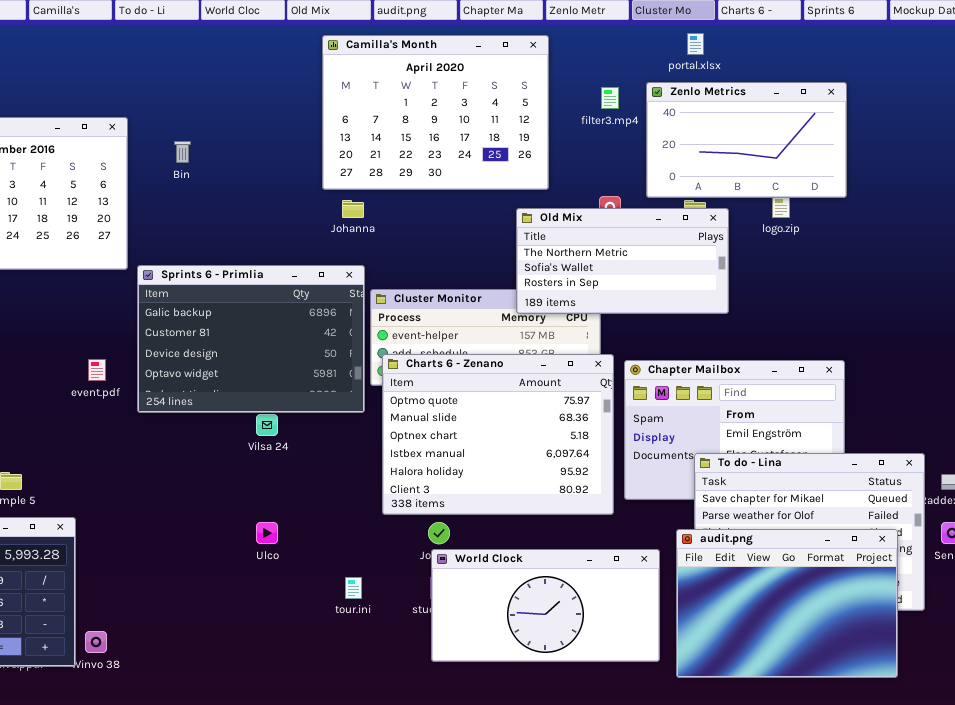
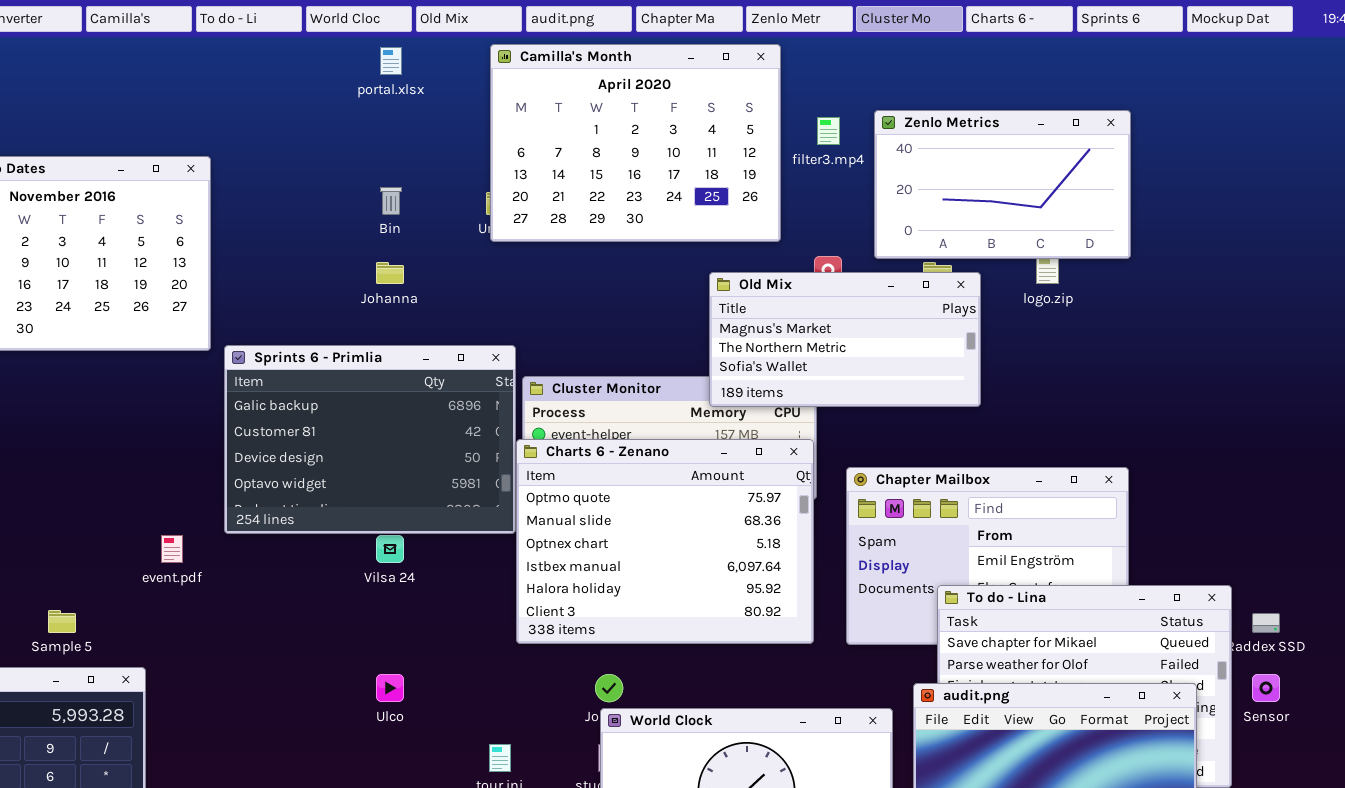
portal.xlsx: [687,33,704,55] -> [380,47,402,75], moved
Camilla's Month: [322,35,549,190] -> [490,44,781,242], moved
Bin: [174,141,191,163] -> [380,187,402,215], moved
Johanna: [342,200,364,218] -> [376,262,404,284], moved
Old Mix: [516,208,729,314] -> [709,272,981,407], scrolled up 1 row
Charts 6 - Zenano: [382,354,614,515] -> [516,439,814,644], moved
event.pdf: [88,359,106,381] -> [161,535,183,563], moved

